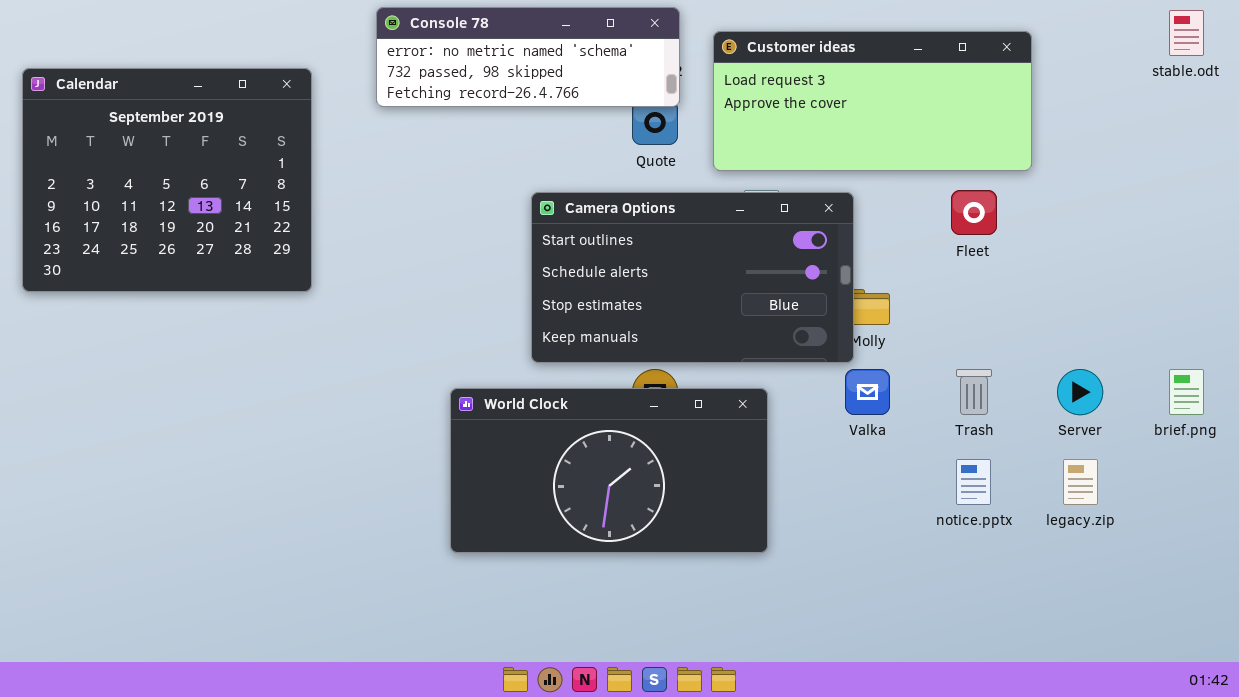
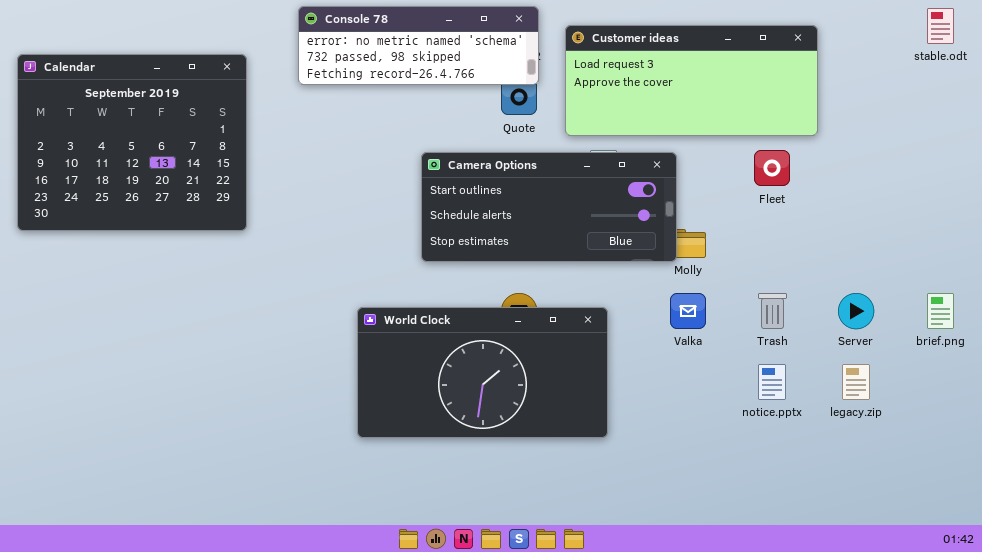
Camera Options: [531,192,854,363] -> [421,152,677,262], resized

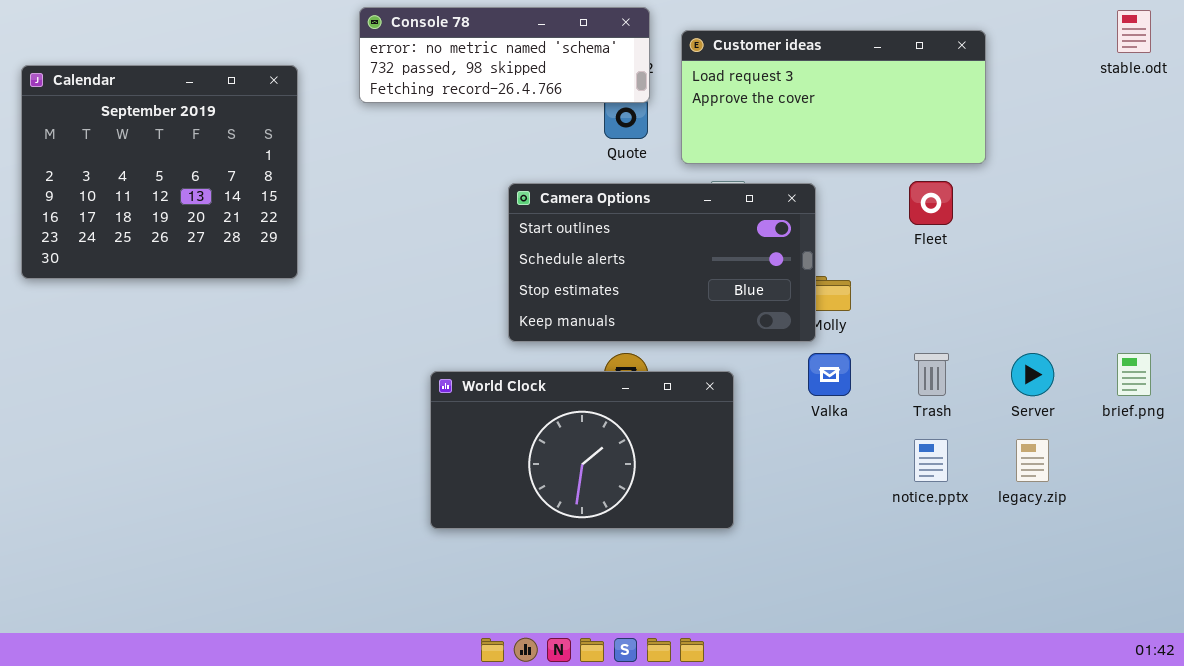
Camera Options: [421,152,677,262] -> [508,183,816,342], resized

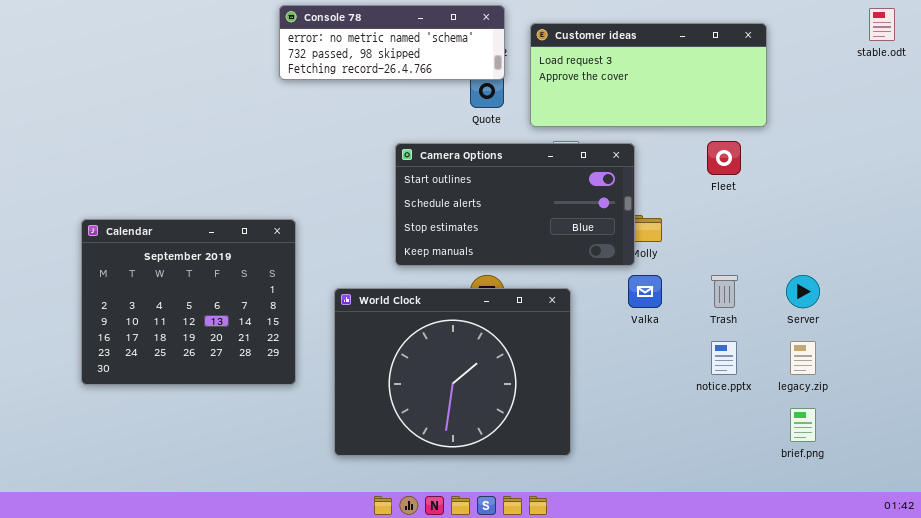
Calendar: [21,65,298,279] -> [81,219,296,385], moved
brief.png: [1117,353,1151,396] -> [790,408,816,442], moved
World Clock: [430,371,734,529] -> [334,288,571,456], resized

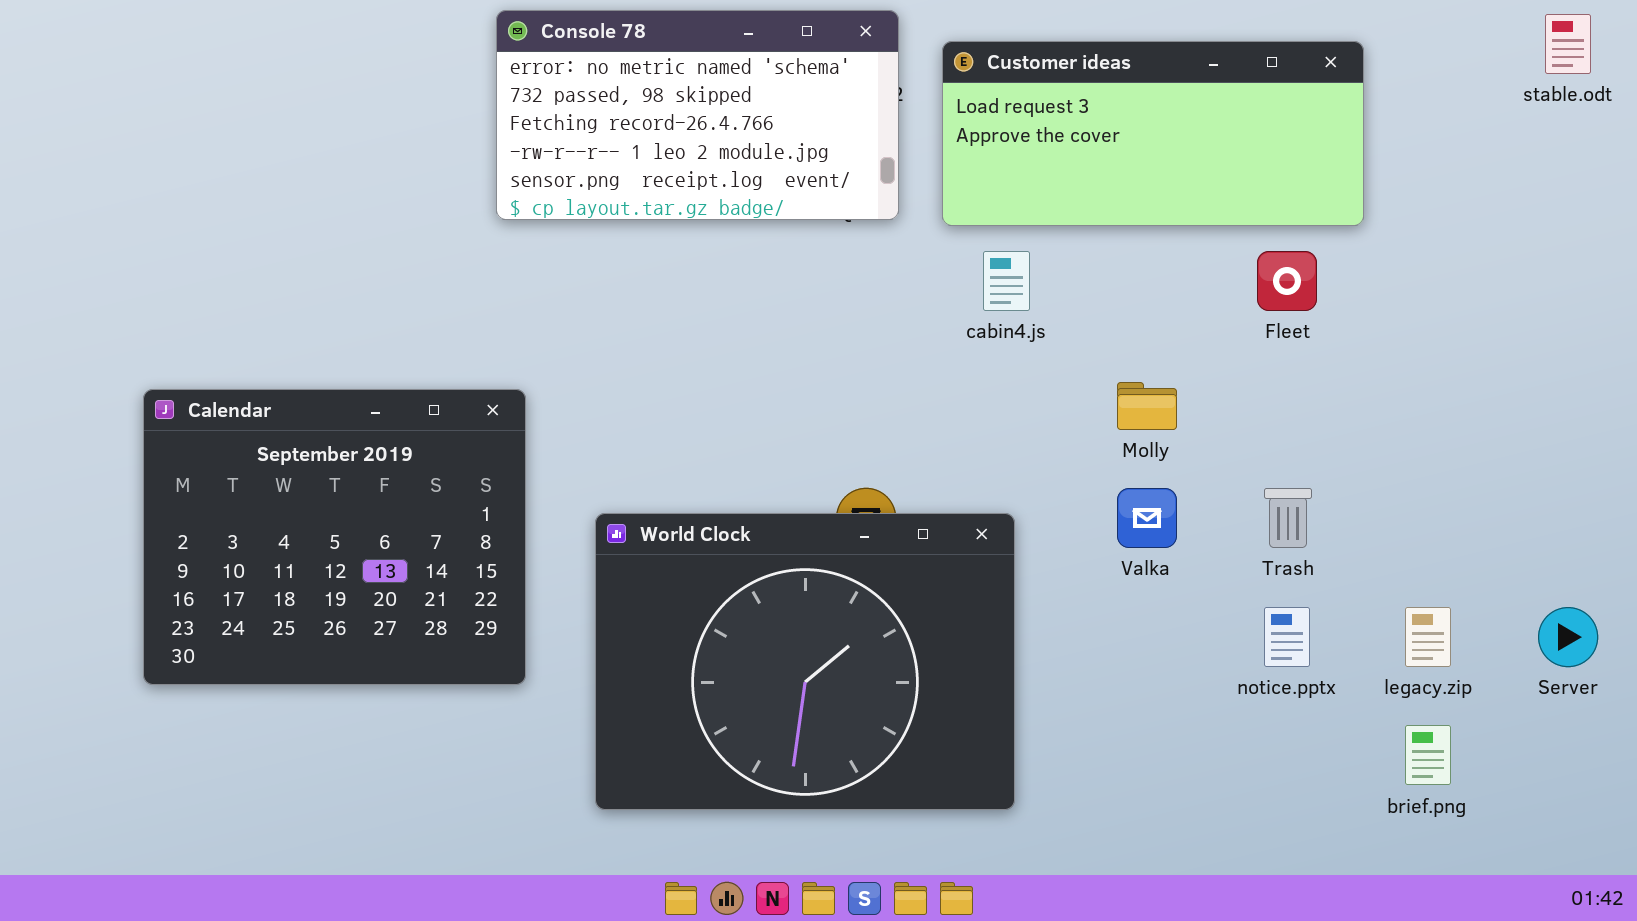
Console 78: [279,5,505,80] -> [496,10,899,220], resized
Camera Options: [395,143,635,266] -> none, closed
Server: [786,275,820,308] -> [1538,607,1598,667], moved

